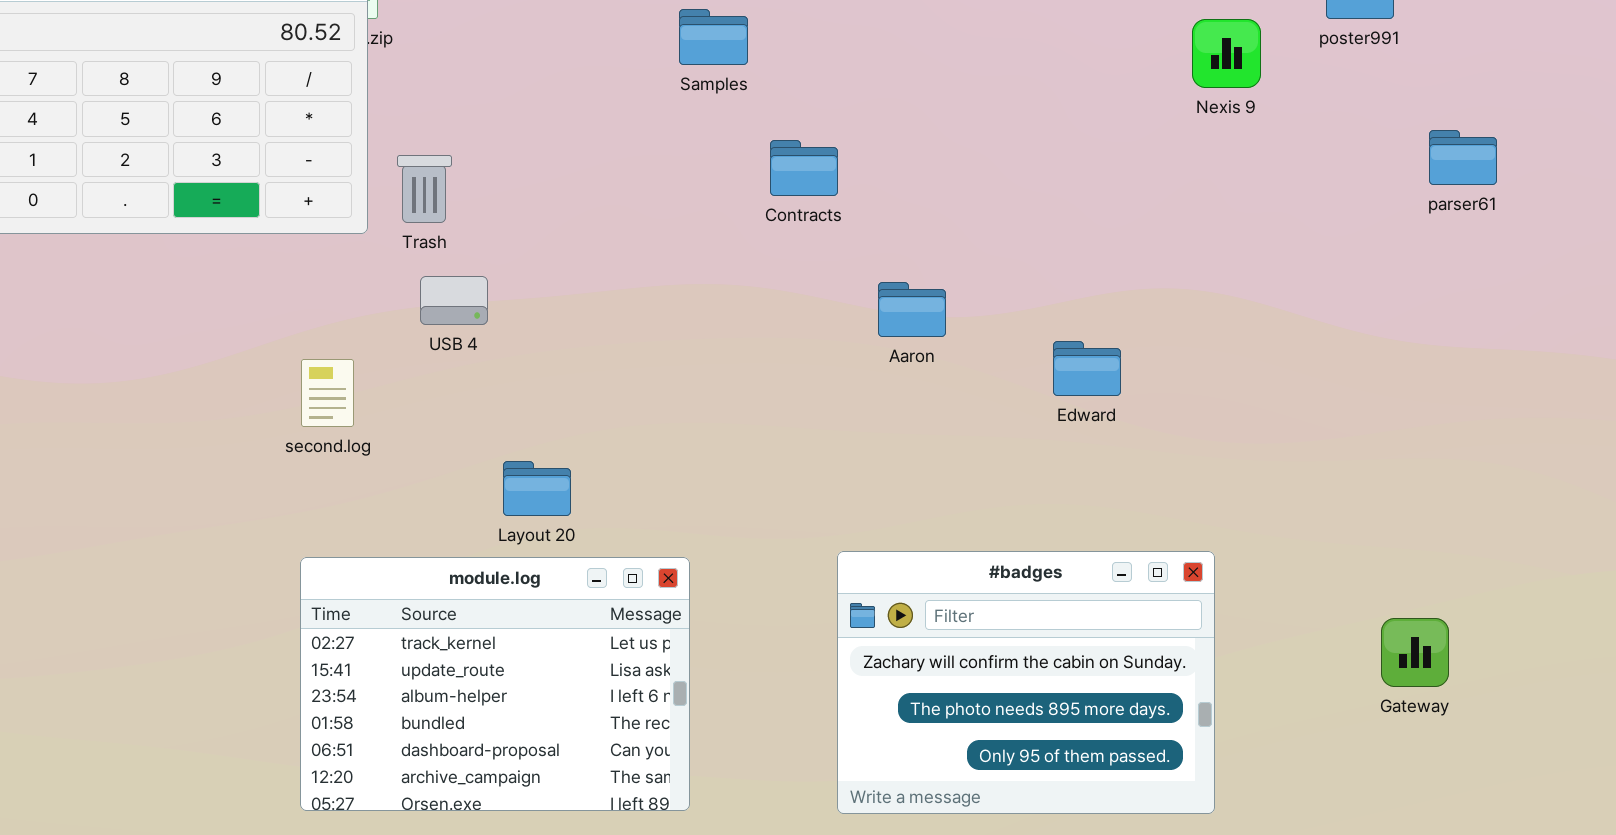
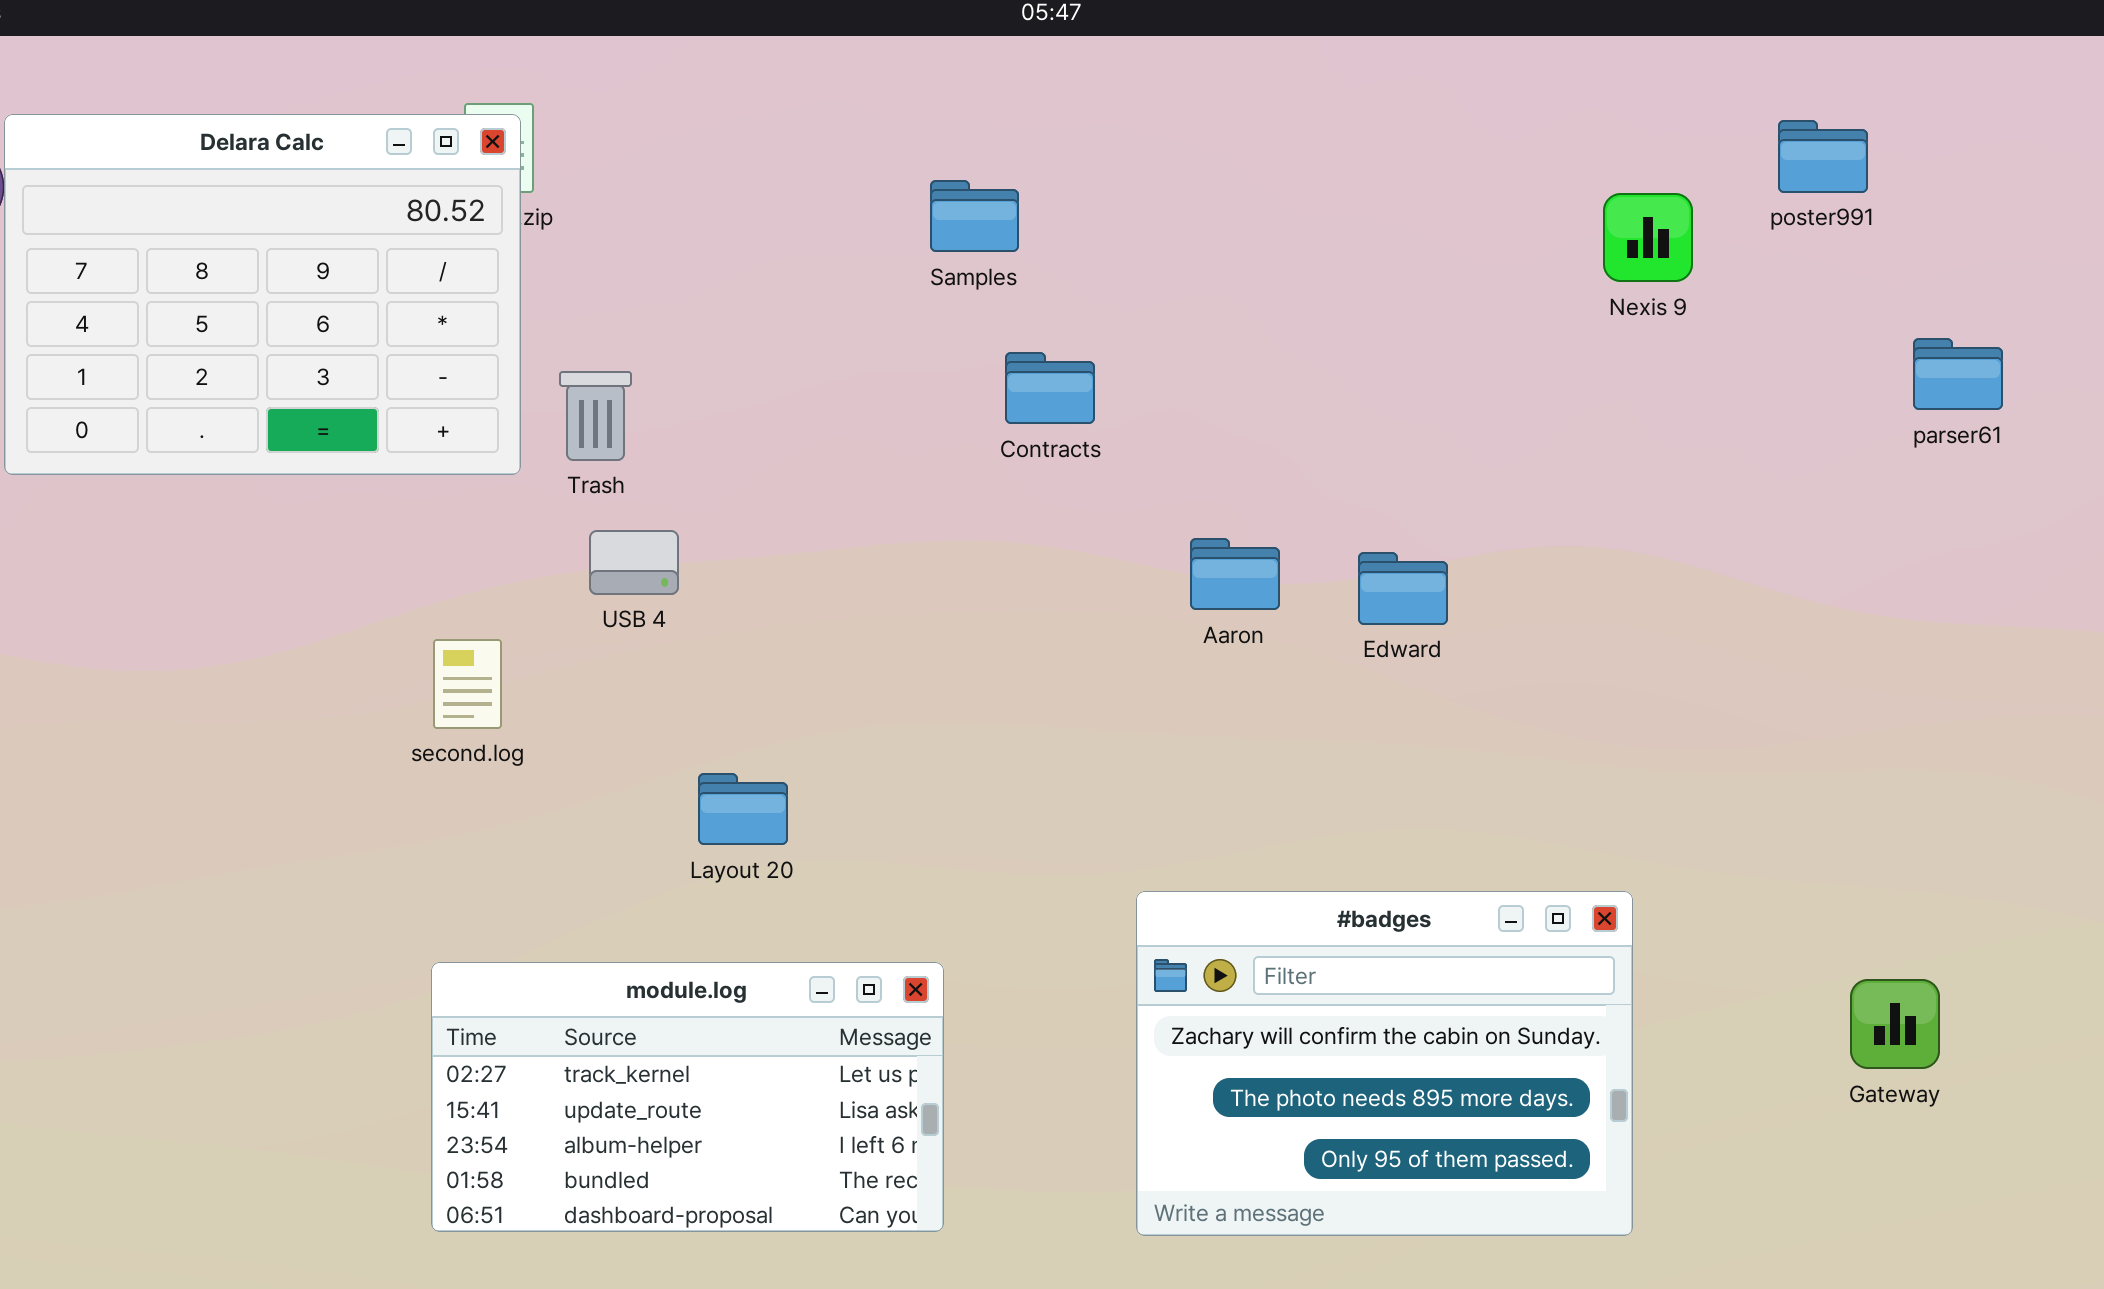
Contracts: [770,140,838,196] -> [1005,352,1095,424], moved
Edward: [1053,341,1121,396] -> [1358,552,1448,625], moved
module.log: [300,557,690,811] -> [431,962,944,1232], resized

